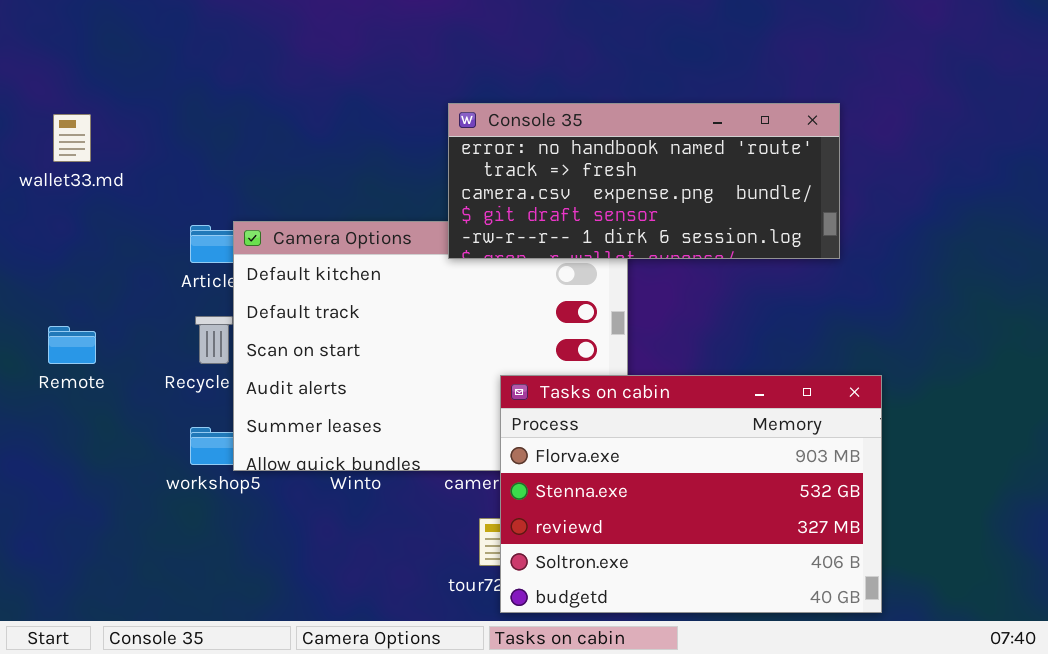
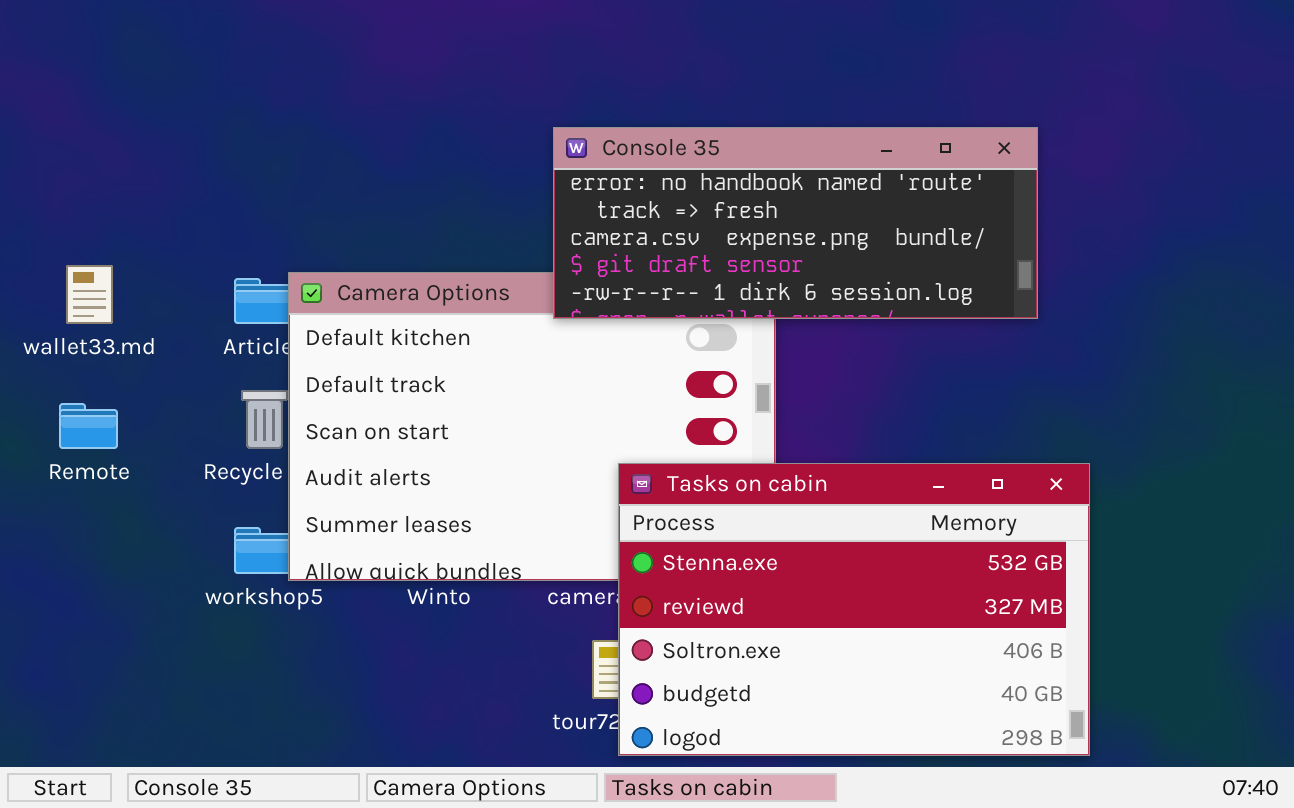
wallet33.md: [53,114,91,162] -> [66,265,113,324], moved
Tasks on cabin: [500,375,882,613] -> [618,463,1090,756], scrolled down 1 row

